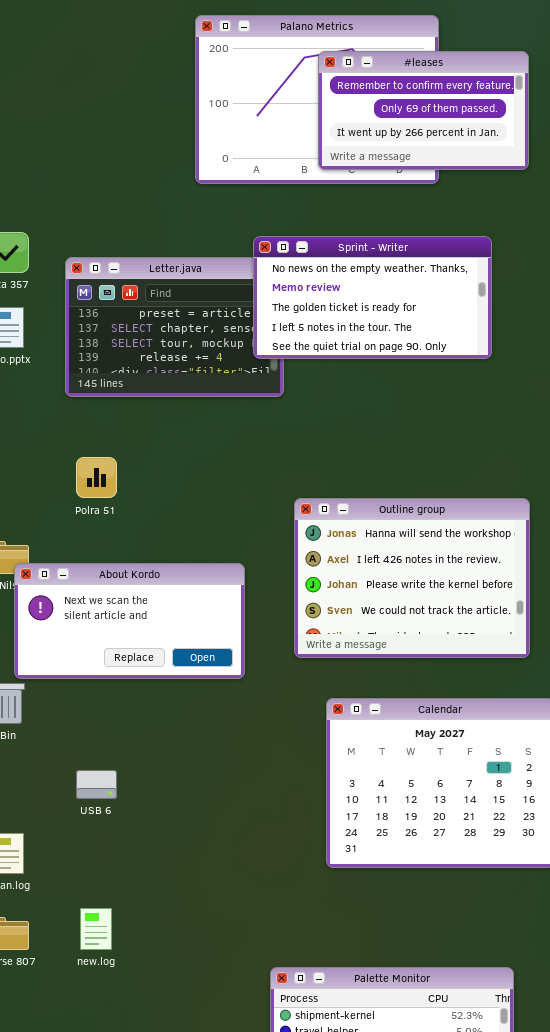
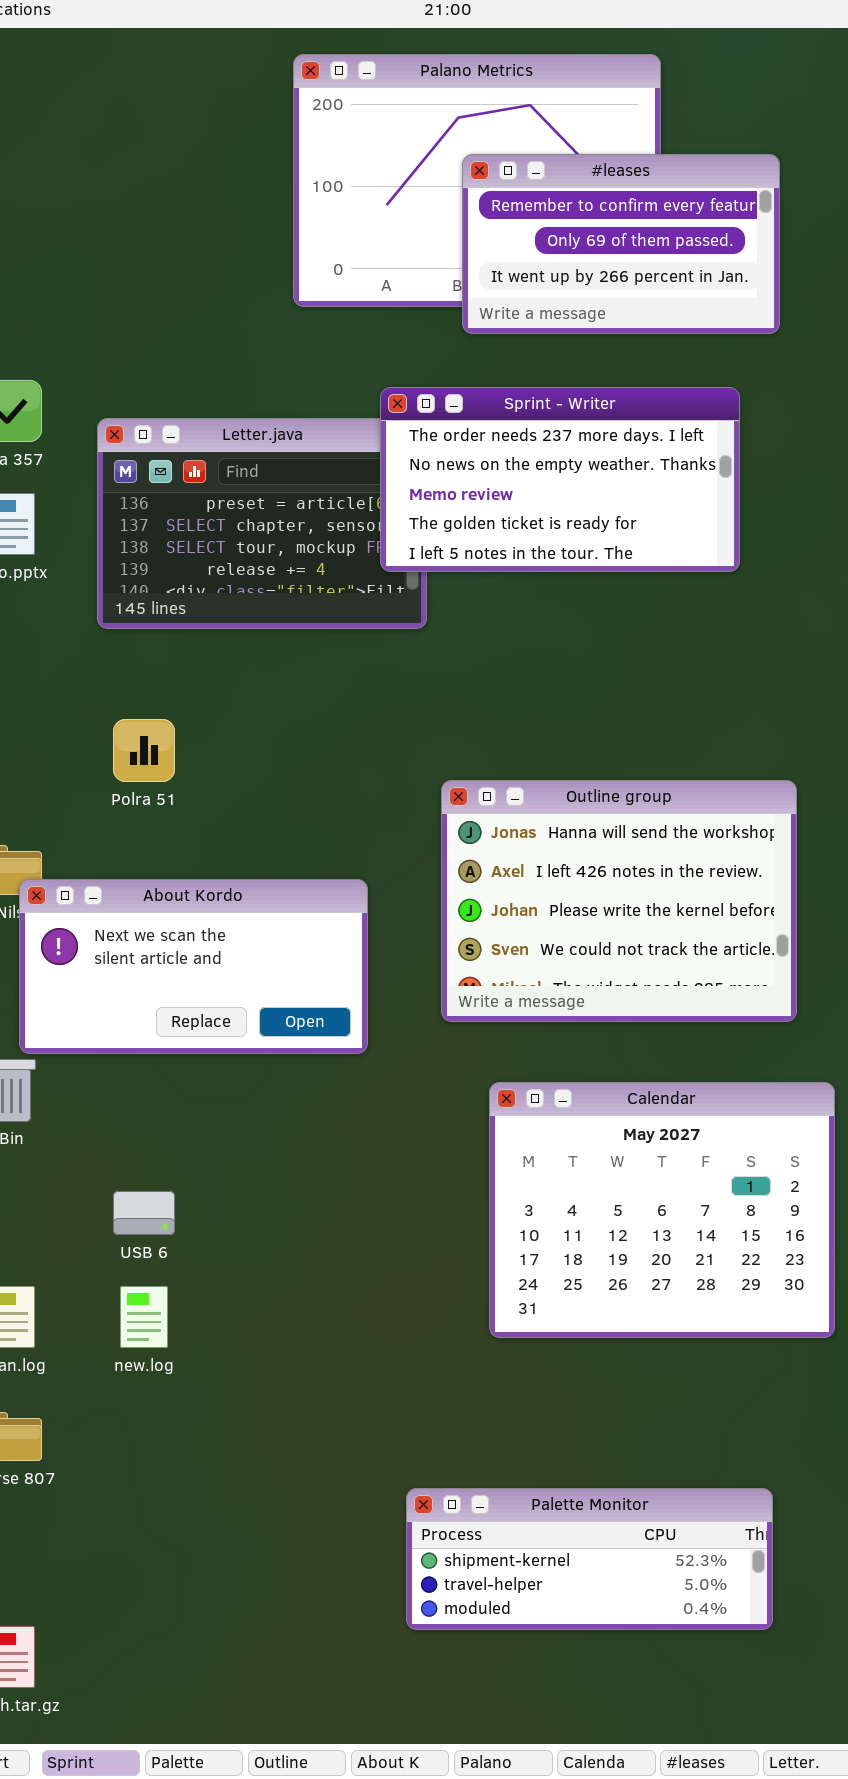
#leases: [318,51,529,170] -> [462,154,780,334], moved
Sprint - Writer: [253,236,492,359] -> [380,387,740,572], scrolled up 1 row
new.log: [80,908,112,950] -> [120,1286,168,1348], moved

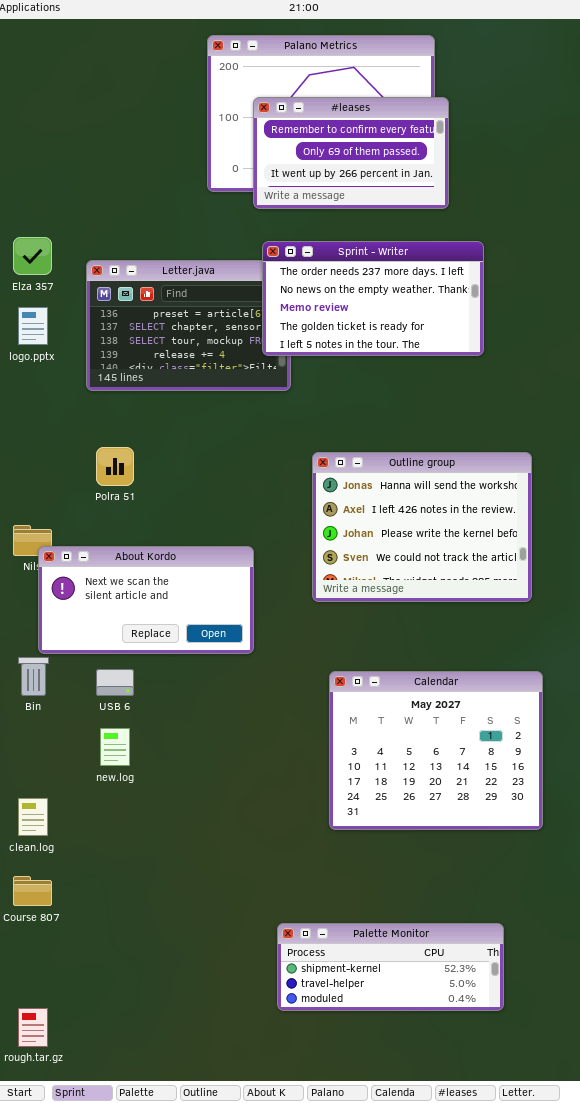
#leases: [462,154,780,334] -> [253,97,449,209], moved
Outline group: [441,780,797,1022] -> [312,452,532,602], moved
USB 6: [113,1191,175,1235] -> [96,669,134,696], moved
new.log: [120,1286,168,1348] -> [100,728,130,766], moved

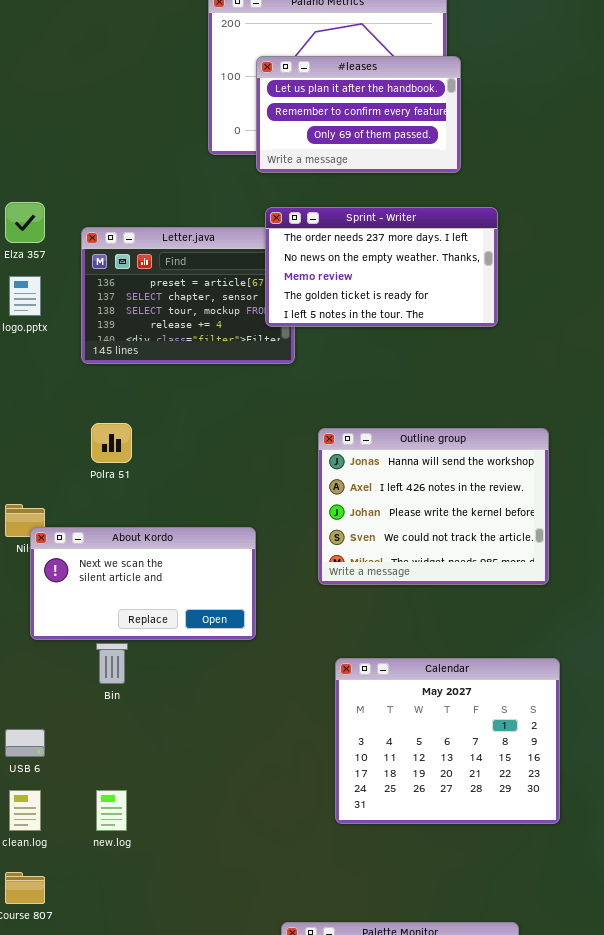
#leases: [253,97,449,209] -> [256,56,461,173], scrolled up 1 row
Bin: [18,657,49,696] -> [96,643,128,684], moved
USB 6: [96,669,134,696] -> [5,729,45,757], moved
new.log: [100,728,130,766] -> [96,790,127,831], moved

